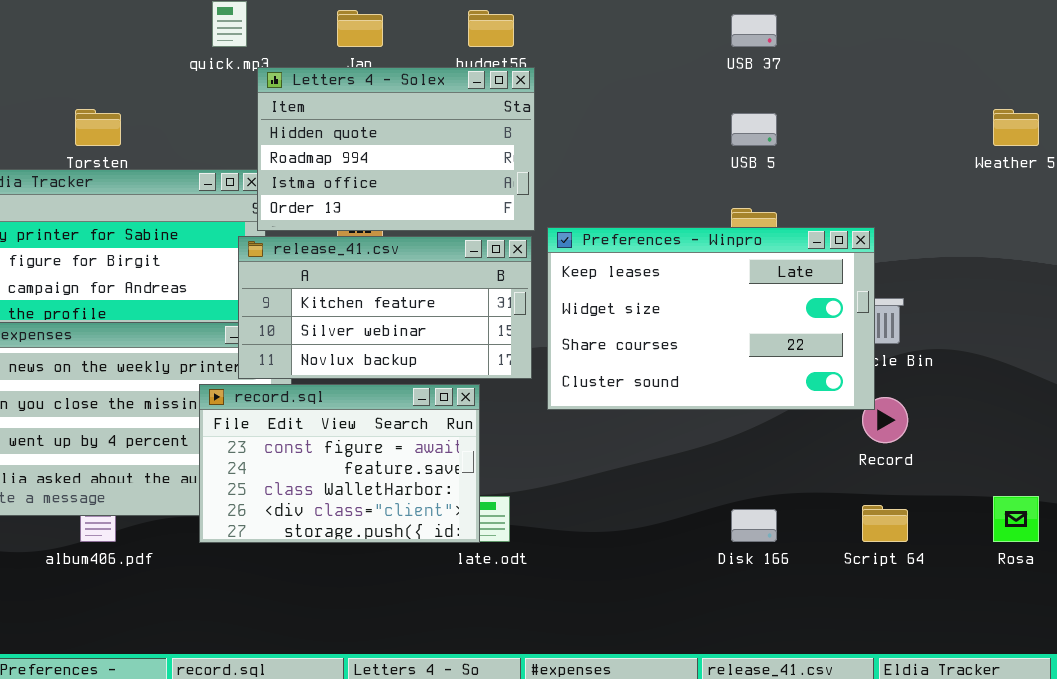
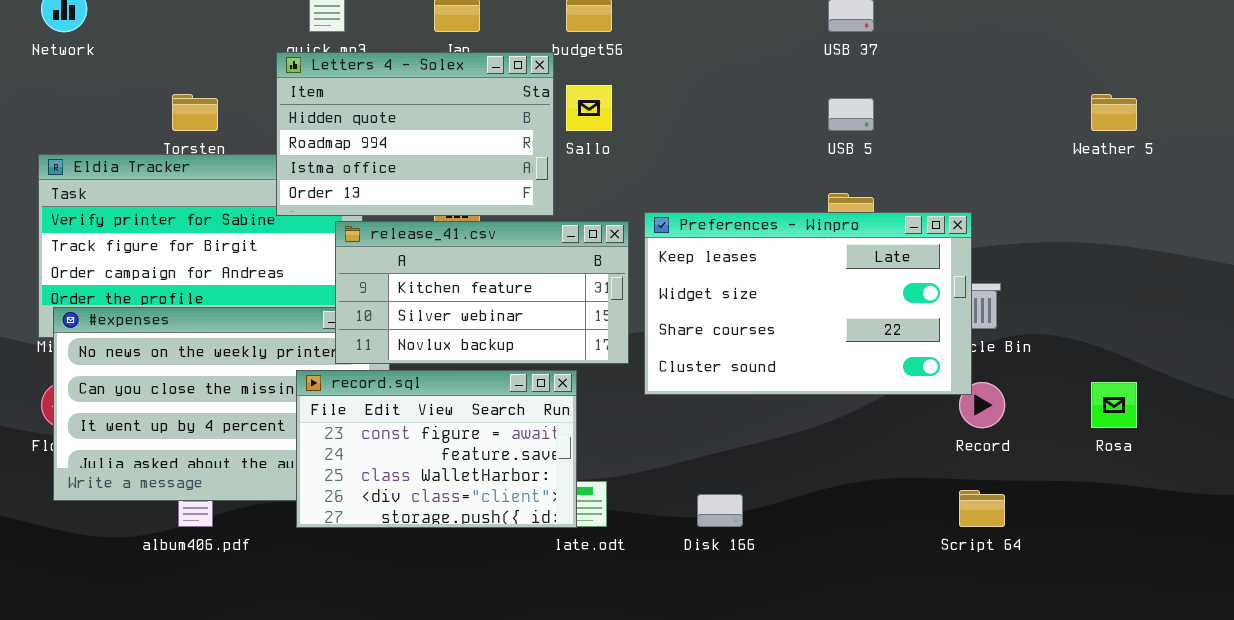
Letters 4 - Solex: [257,67,535,231] -> [276,52,554,216], moved
Rosa: [993,496,1039,542] -> [1091,382,1137,428], moved
Disk 166: [731,509,777,542] -> [697,494,743,527], moved

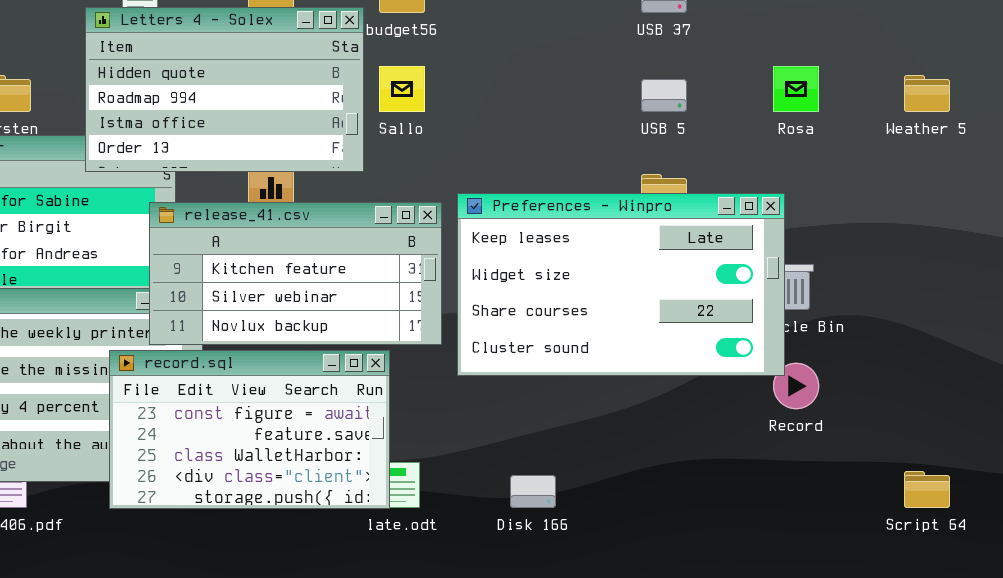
Letters 4 - Solex: [276,52,554,216] -> [85,7,364,172], moved
Rosa: [1091,382,1137,428] -> [773,66,819,112], moved
Script 64: [959,490,1005,527] -> [904,471,950,508], moved

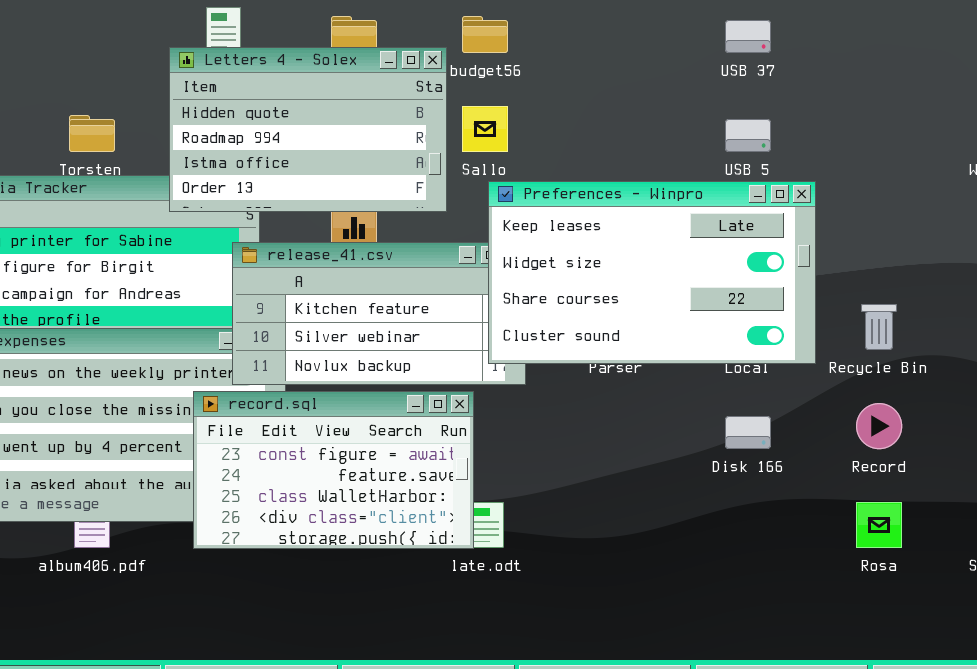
Rosa: [773,66,819,112] -> [856,502,902,548], moved
Preferences - Winpro: [457,193,785,376] -> [488,181,816,364], moved
Disk 166: [510,475,556,508] -> [725,416,771,449], moved

